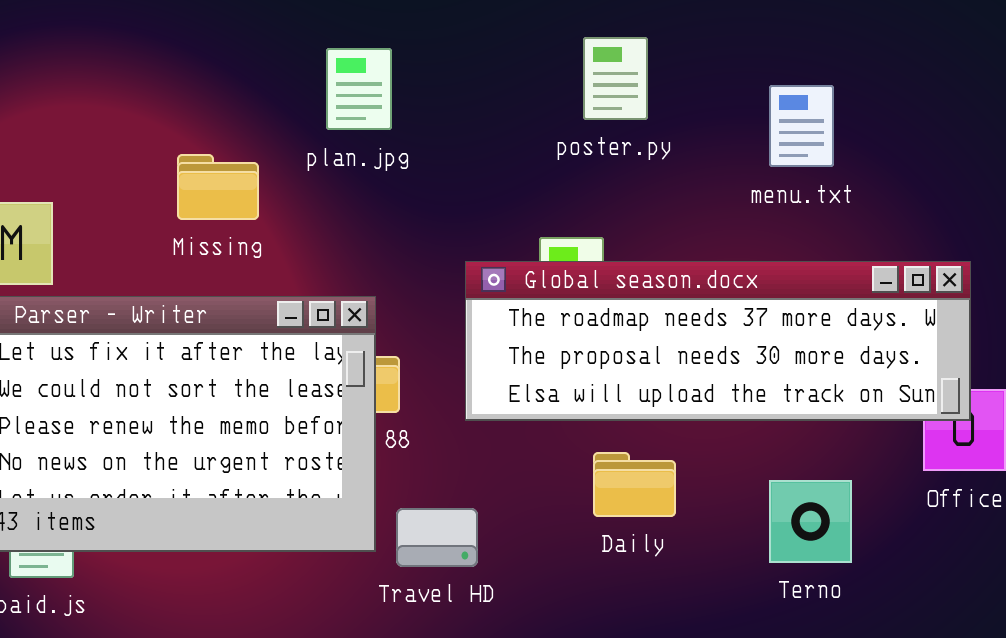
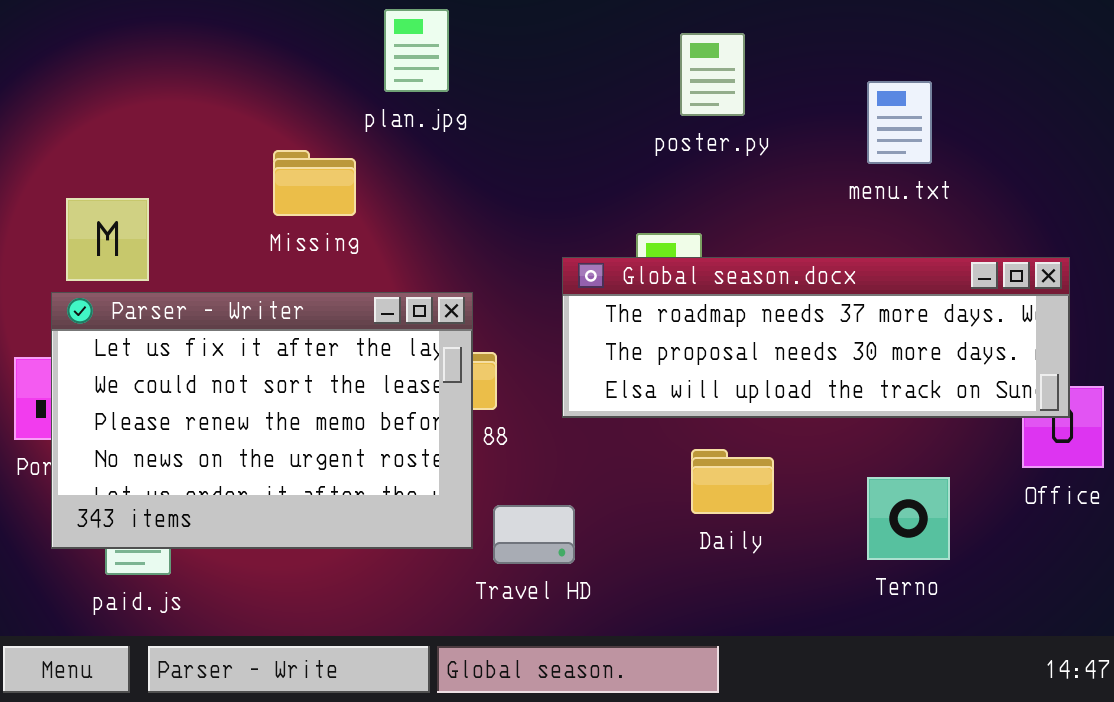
plan.jpg: [326,48,392,130] -> [384,9,449,92], moved

